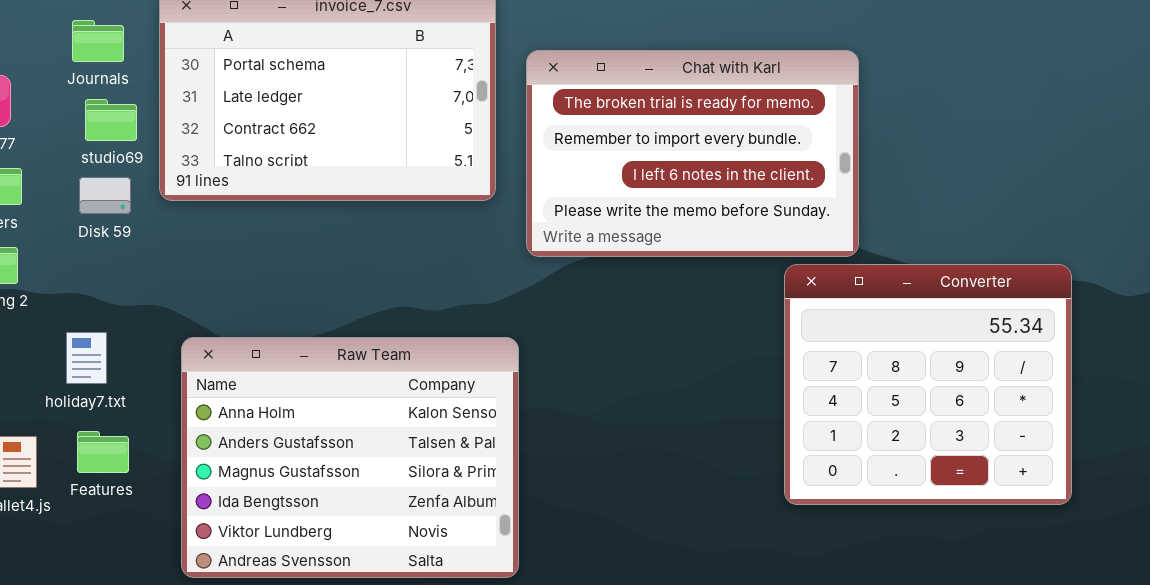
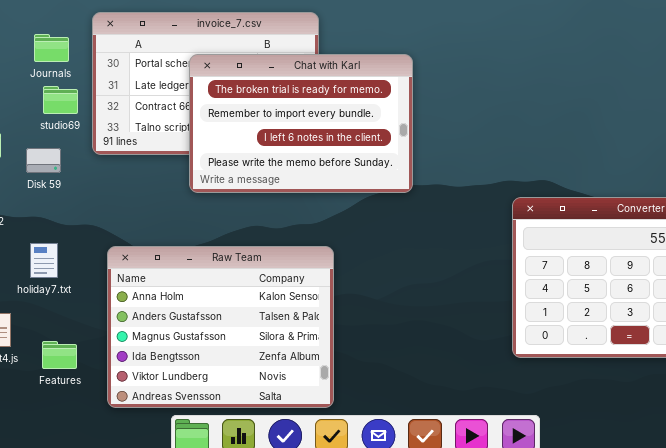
Chat with Karl: [526,50,859,257] -> [189,54,413,193], moved
Disk 59: [79,177,131,214] -> [26,148,61,173], moved
Features: [77,431,129,473] -> [42,341,77,369], moved

